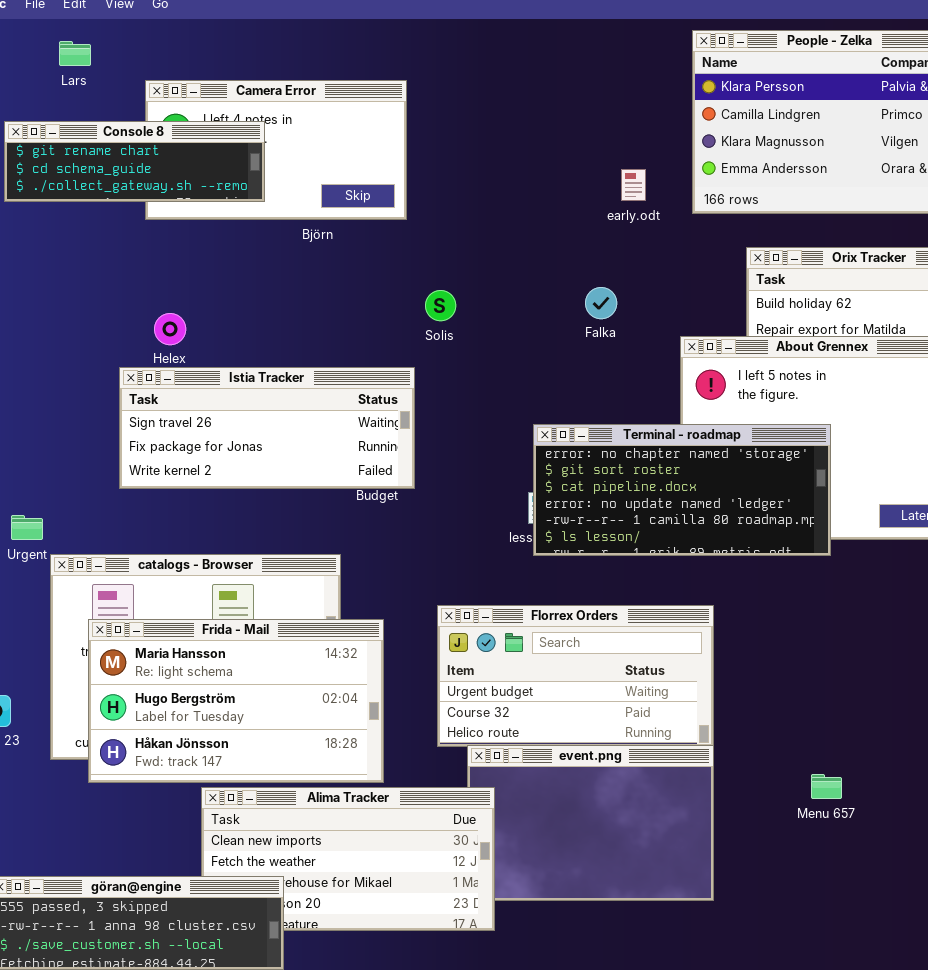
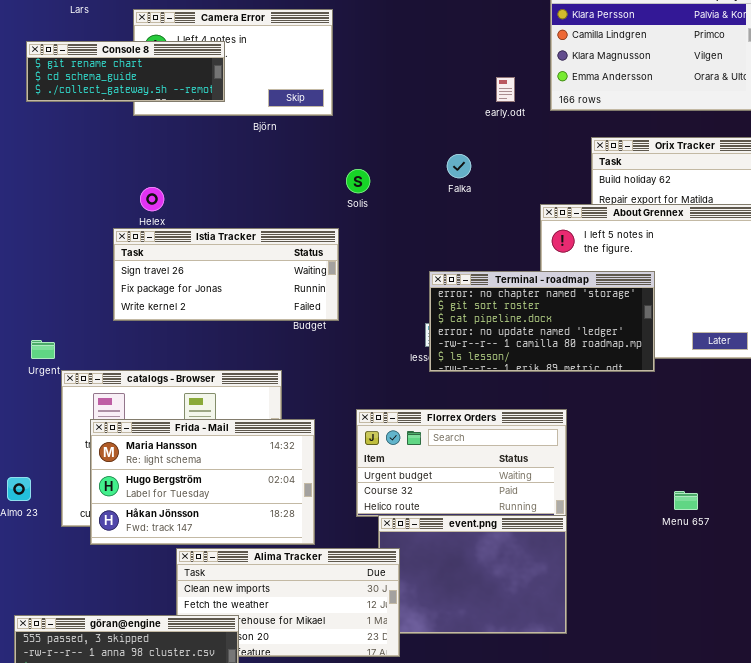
Falka: [585,287,617,319] -> [447,154,471,178], moved
Menu 657: [811,774,842,799] -> [674,491,698,510], moved

